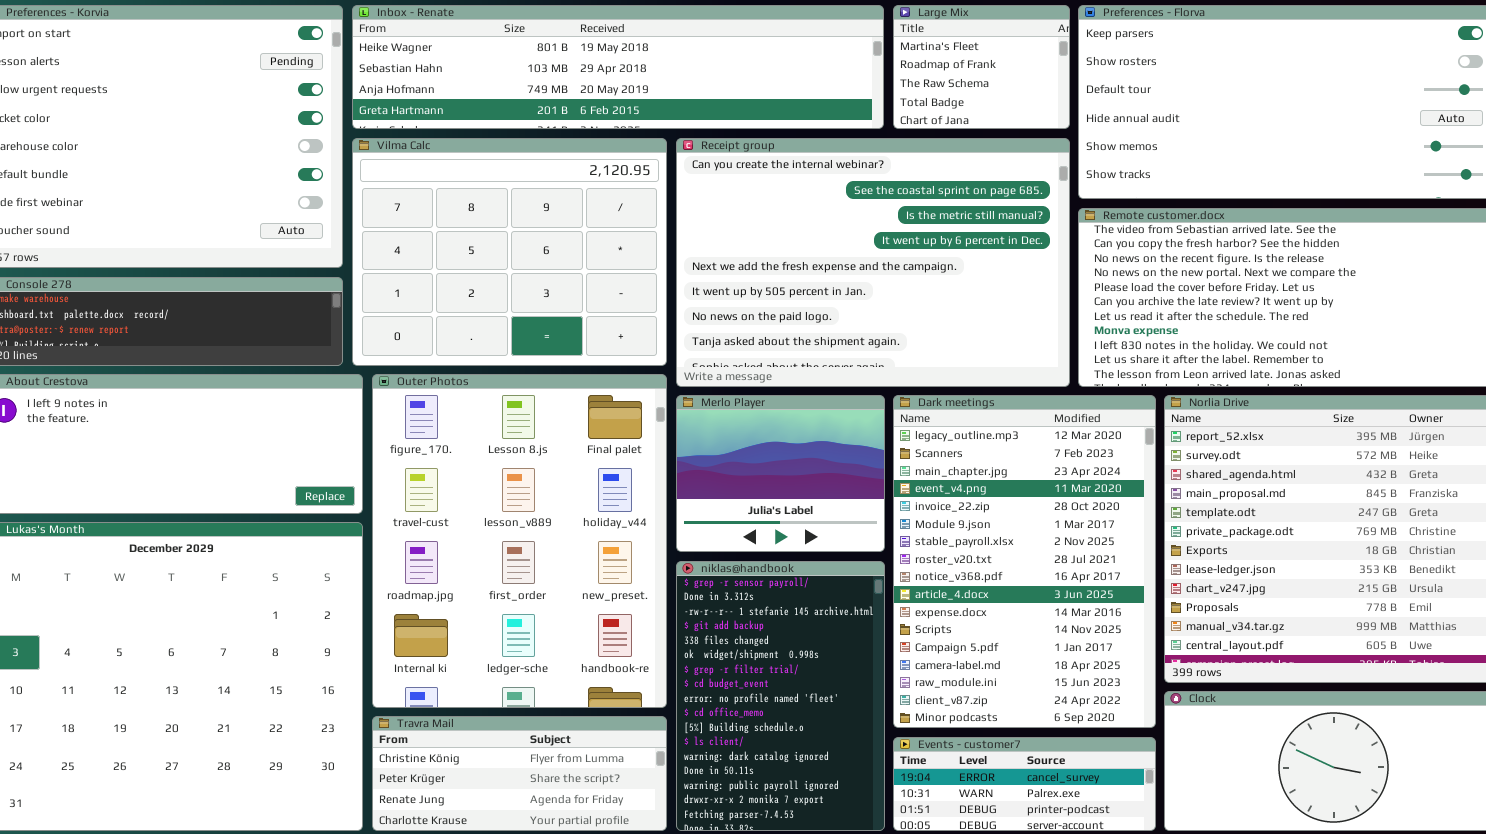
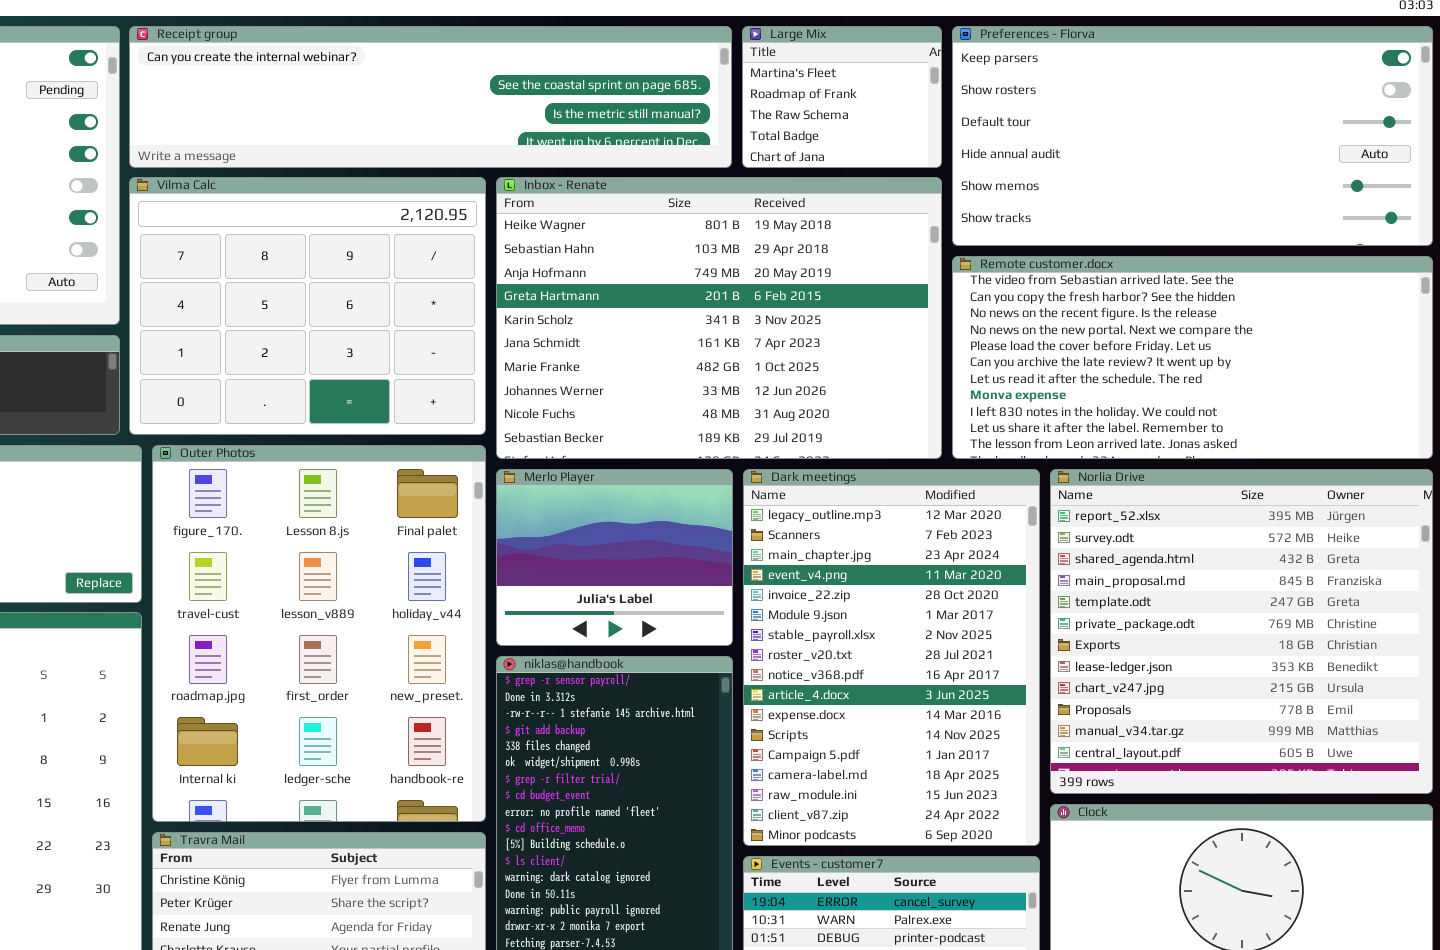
Inbox - Renate: [352,5,884,129] -> [496,177,942,459], moved, resized
Receipt group: [676,138,1070,387] -> [129,26,732,168], moved, resized

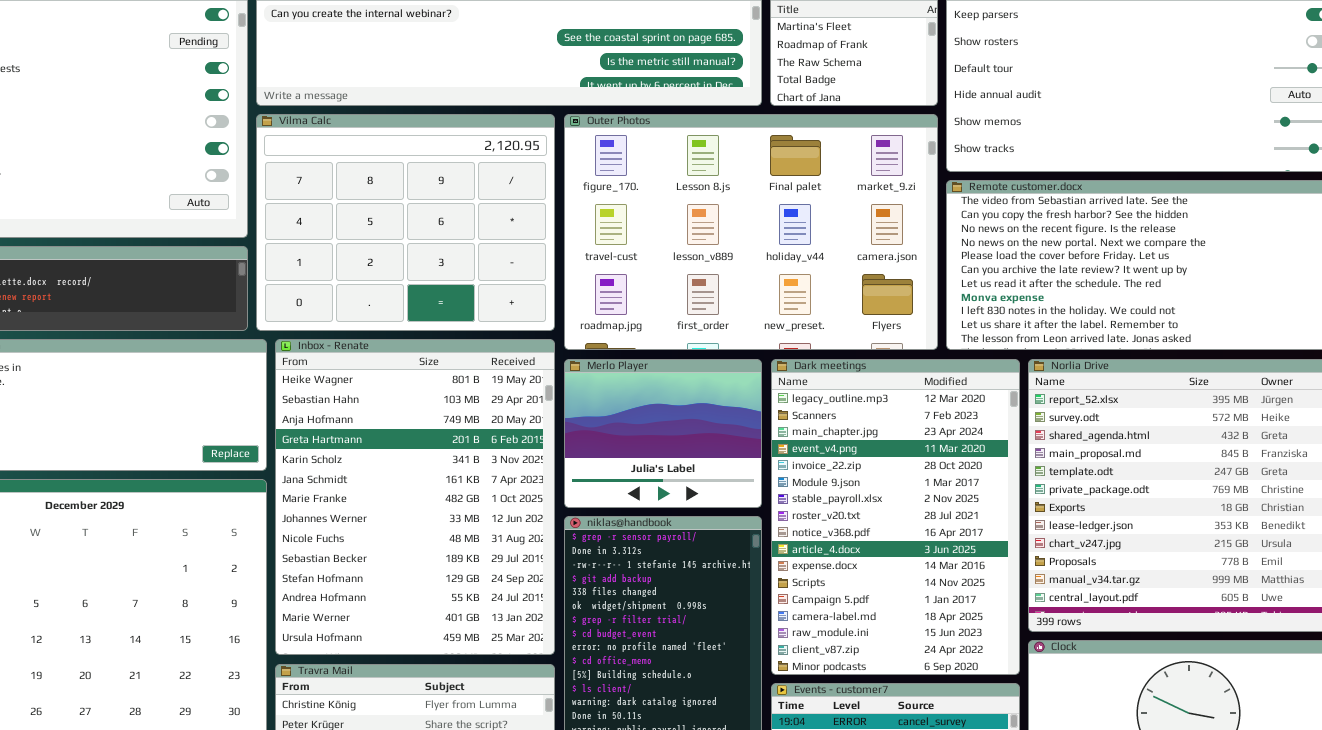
Inbox - Renate: [496,177,942,459] -> [275,339,555,655], moved, resized
Outer Photos: [152,445,486,822] -> [564,114,938,350], moved, resized

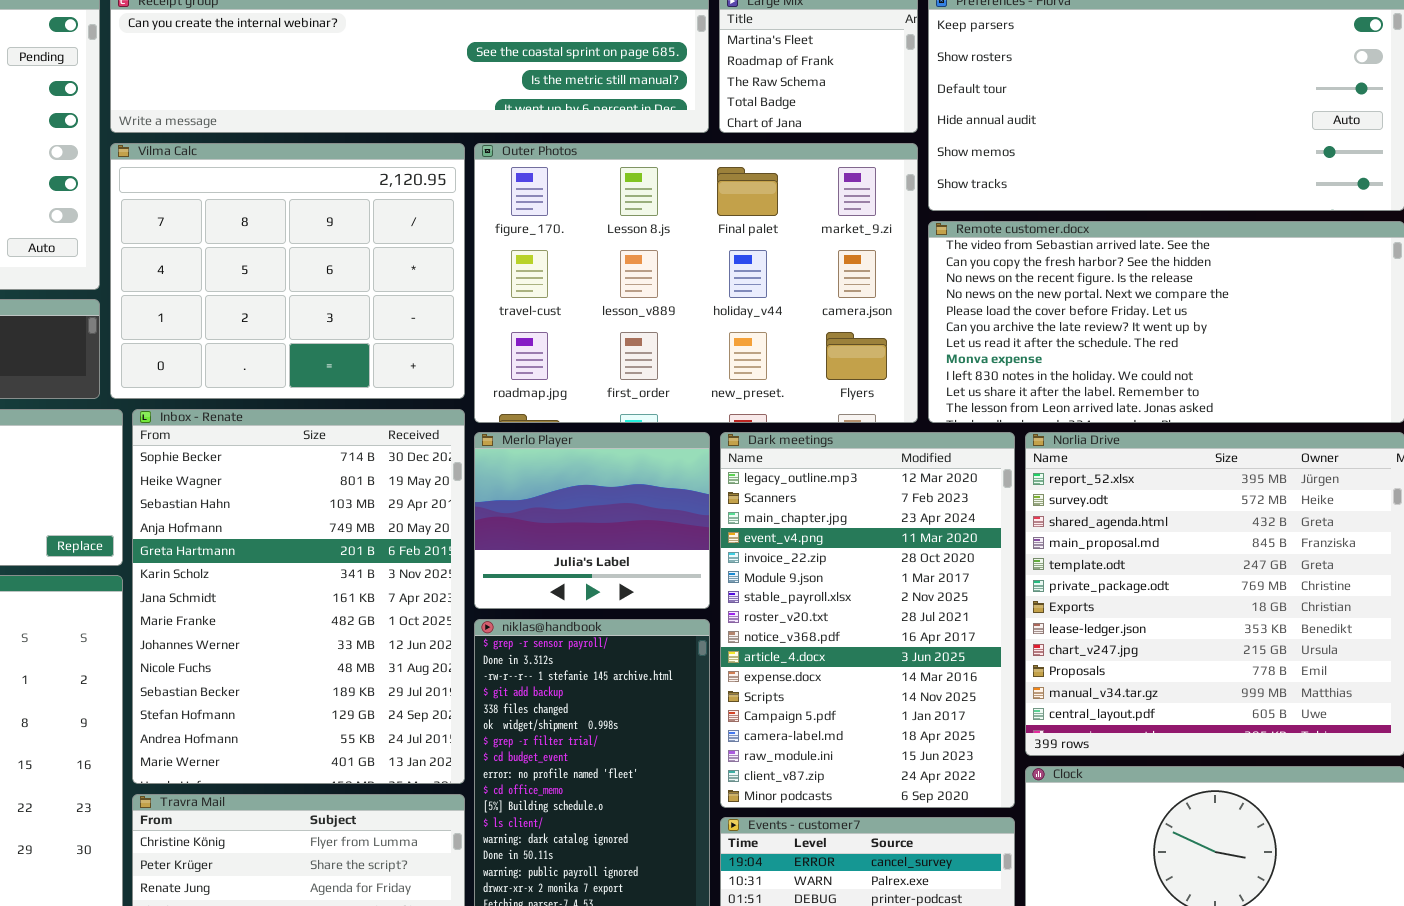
Inbox - Renate: [275,339,555,655] -> [132,409,465,784], scrolled up 1 row

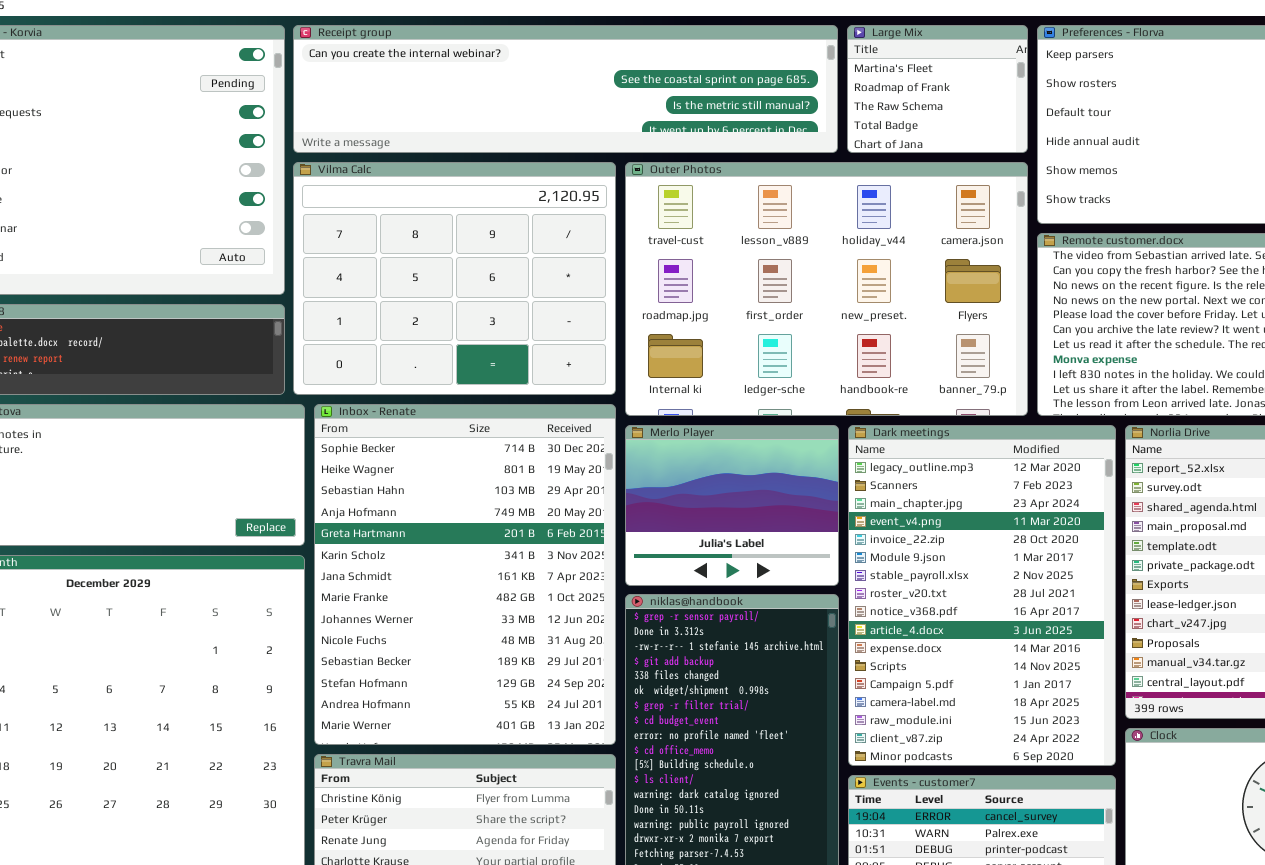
Outer Photos: [474,143,918,423] -> [625,162,1028,416], scrolled down 1 row

